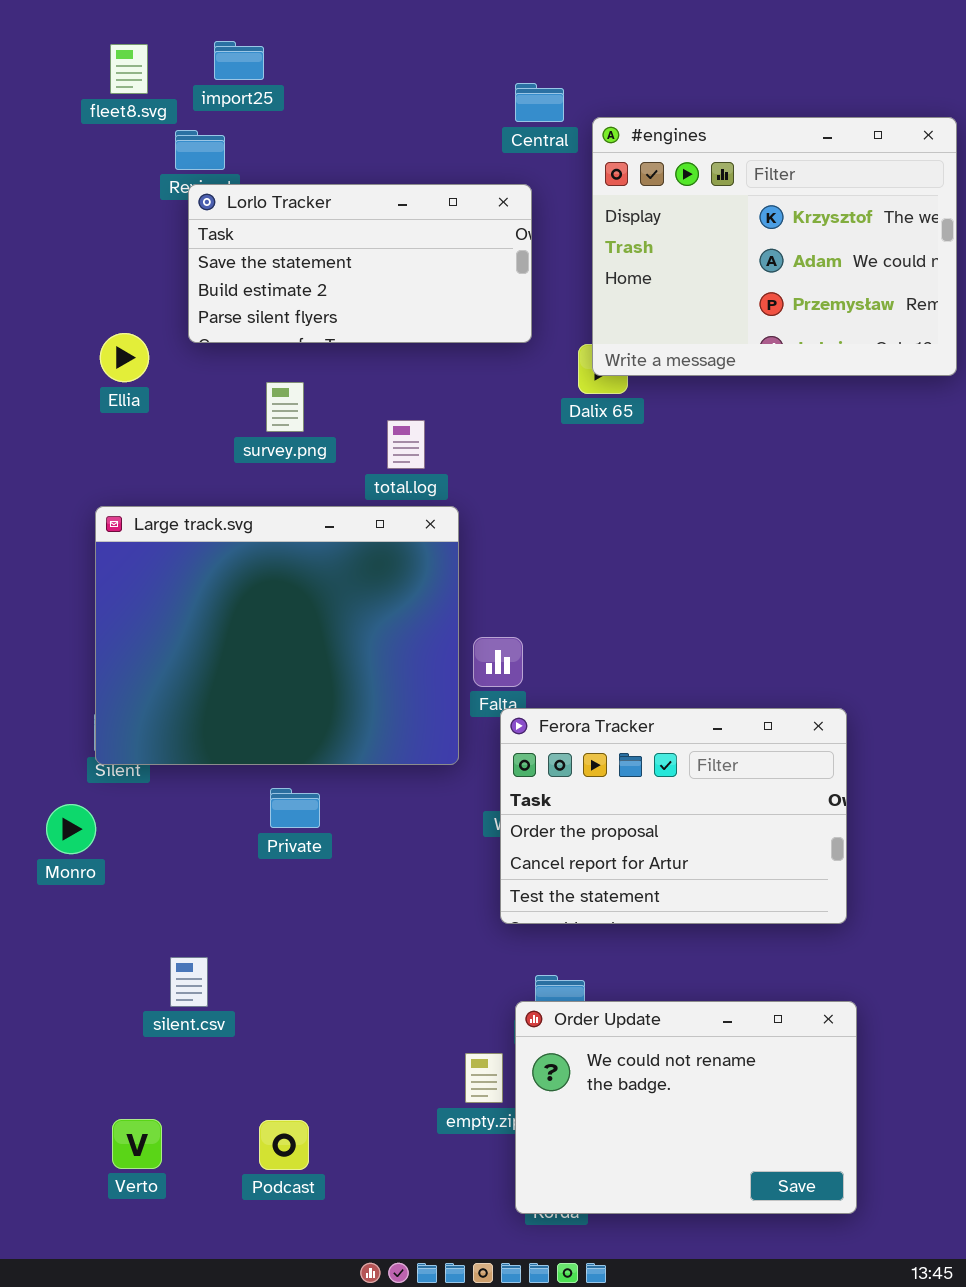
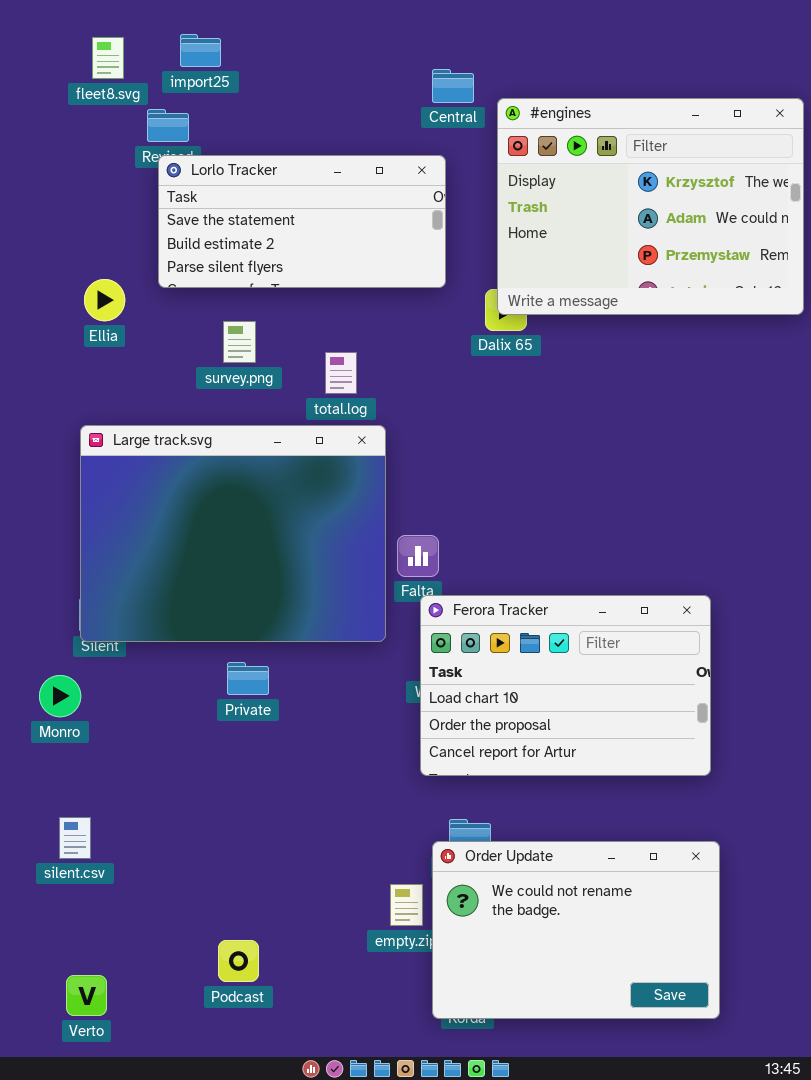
Ferora Tracker: [500,708,847,924] -> [420,595,711,776], scrolled up 1 row
silent.csv: [170,957,208,1007] -> [59,817,91,859], moved
Verto: [112,1119,162,1169] -> [66,975,107,1016], moved

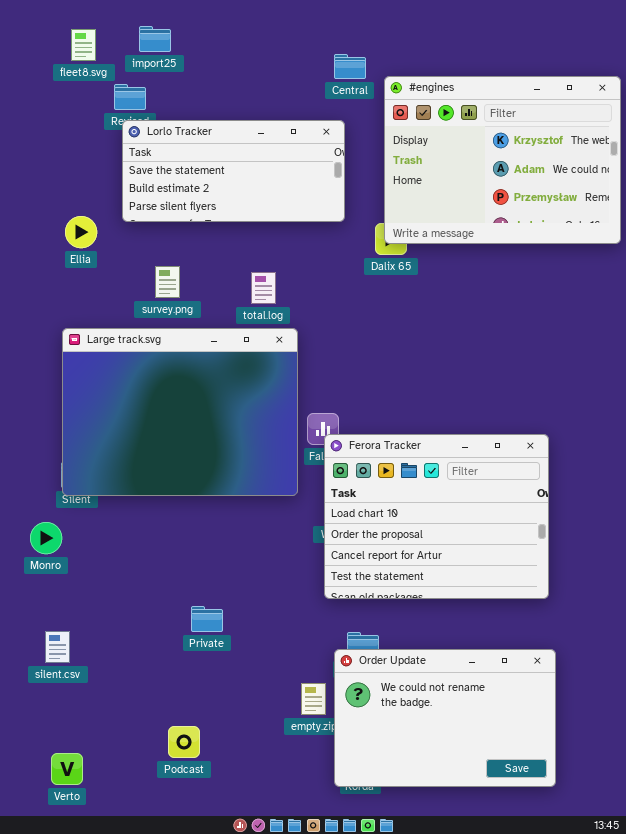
survey.png: [223,321,256,363] -> [155,266,180,298], moved
Ferora Tracker: [420,595,711,776] -> [324,434,549,599], resized
Private: [227,662,269,695] -> [191,606,223,632], moved

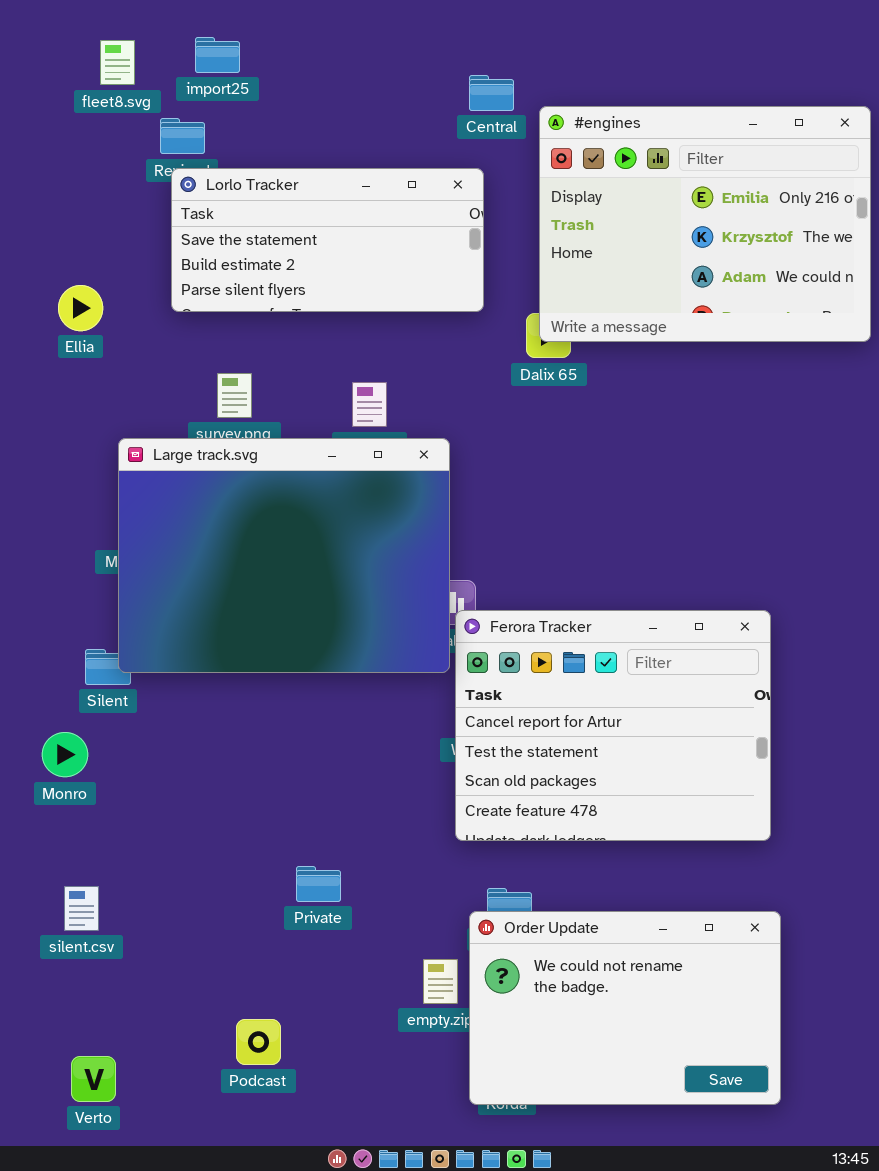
#engines: [384,76,621,244] -> [539,106,871,342], scrolled up 1 row
Ellia: [65,216,97,248] -> [58,285,103,331], moved
Large track.svg: [62,328,298,496] -> [118,438,450,673], moved
Ferora Tracker: [324,434,549,599] -> [455,610,771,841], scrolled down 2 rows
Private: [191,606,223,632] -> [296,866,341,902], moved

